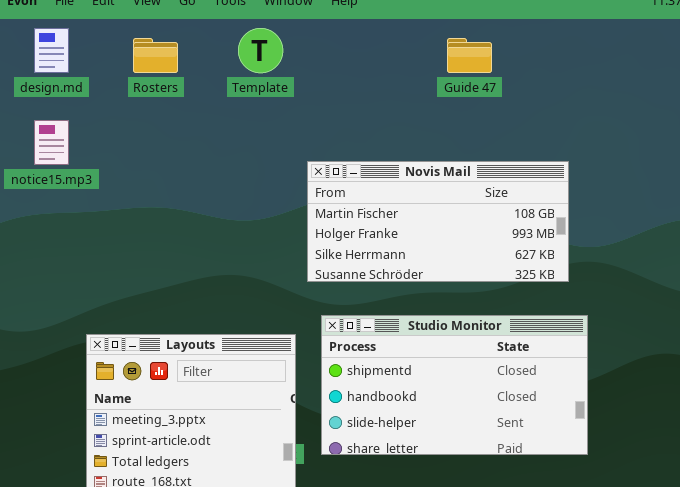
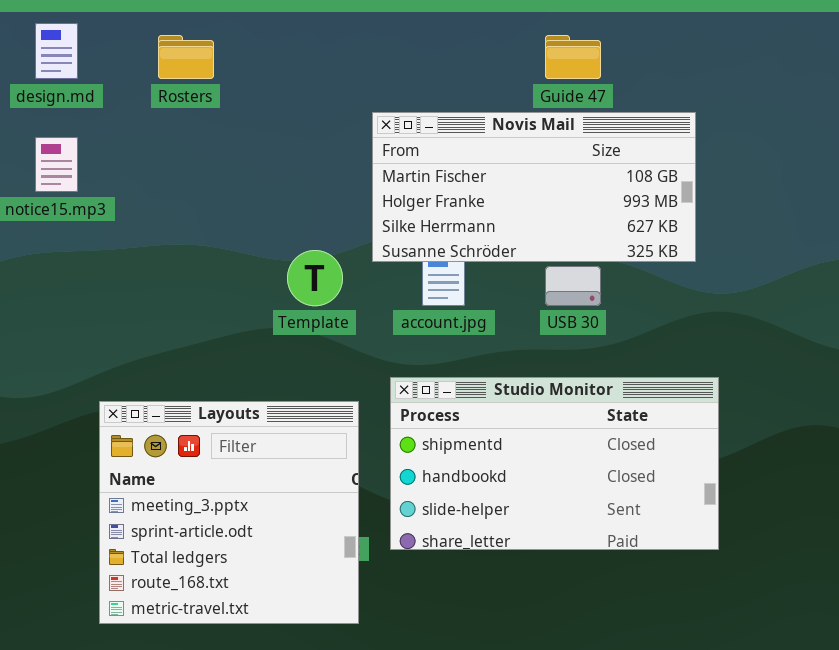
Template: [238,28,283,73] -> [287,250,343,306], moved
Novis Mail: [307,161,569,282] -> [372,112,696,262], moved

